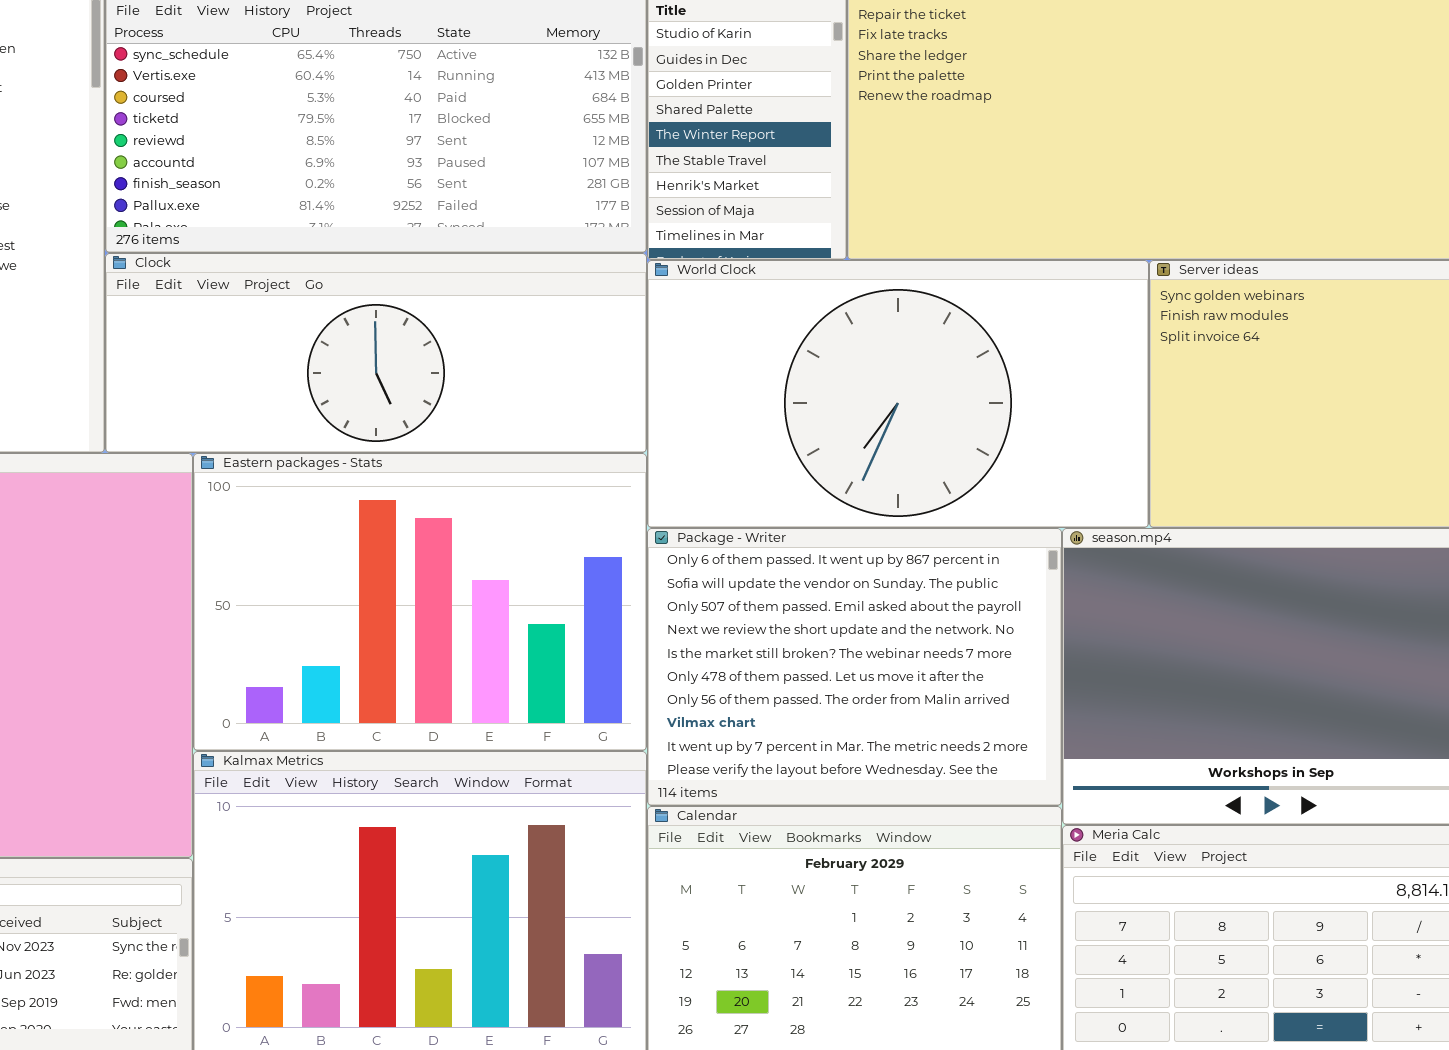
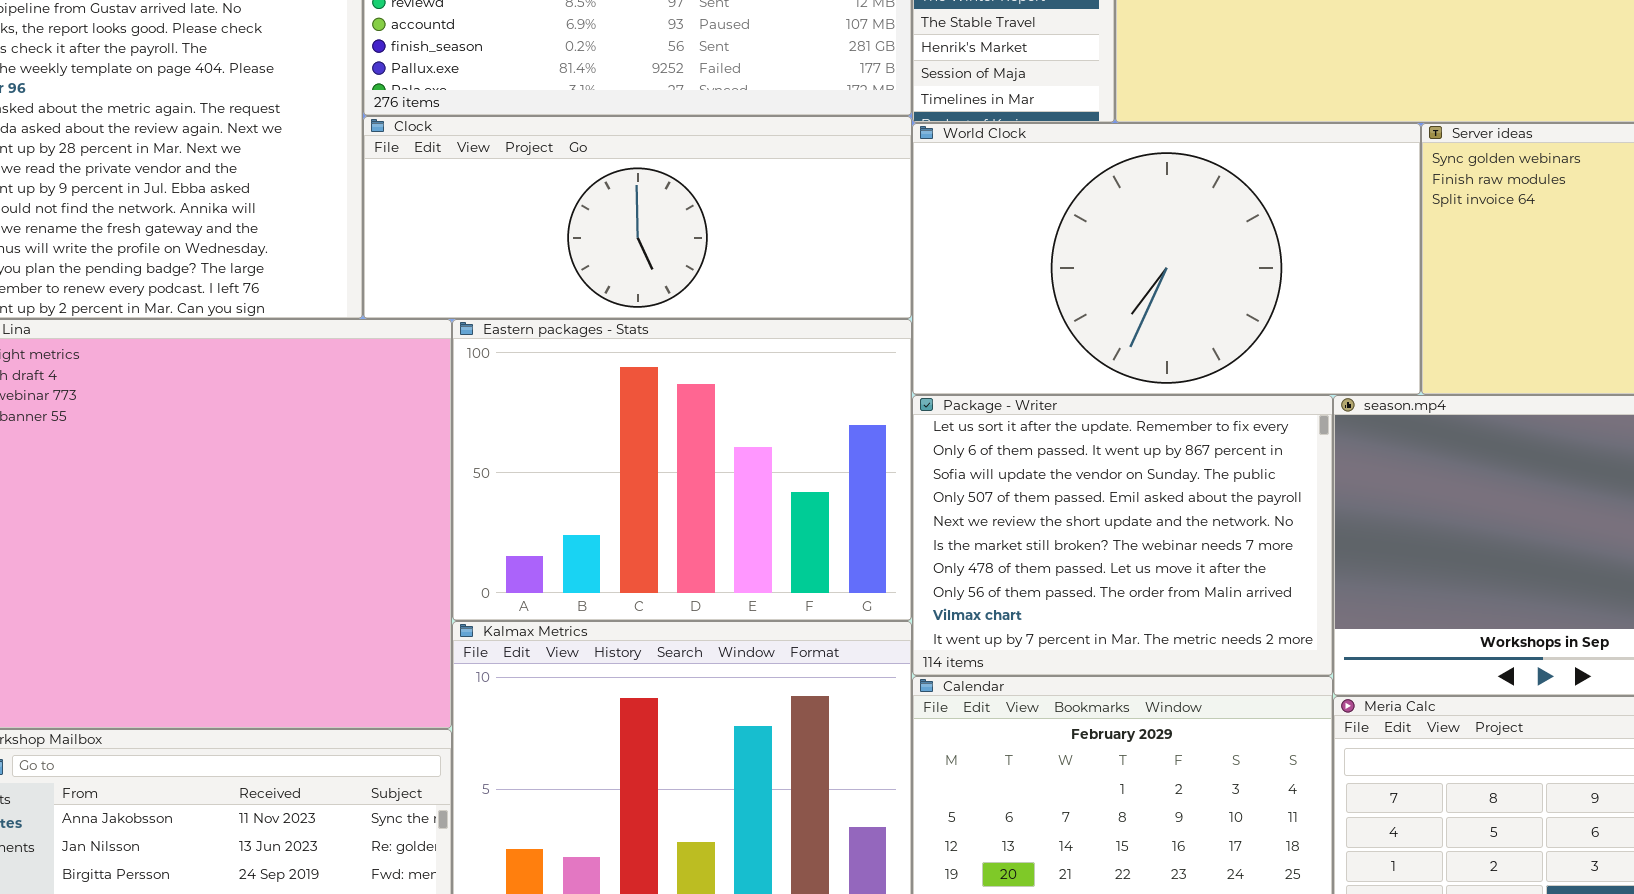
Package - Writer: [647,528,1062,806] -> [912,395,1333,676], scrolled up 1 row

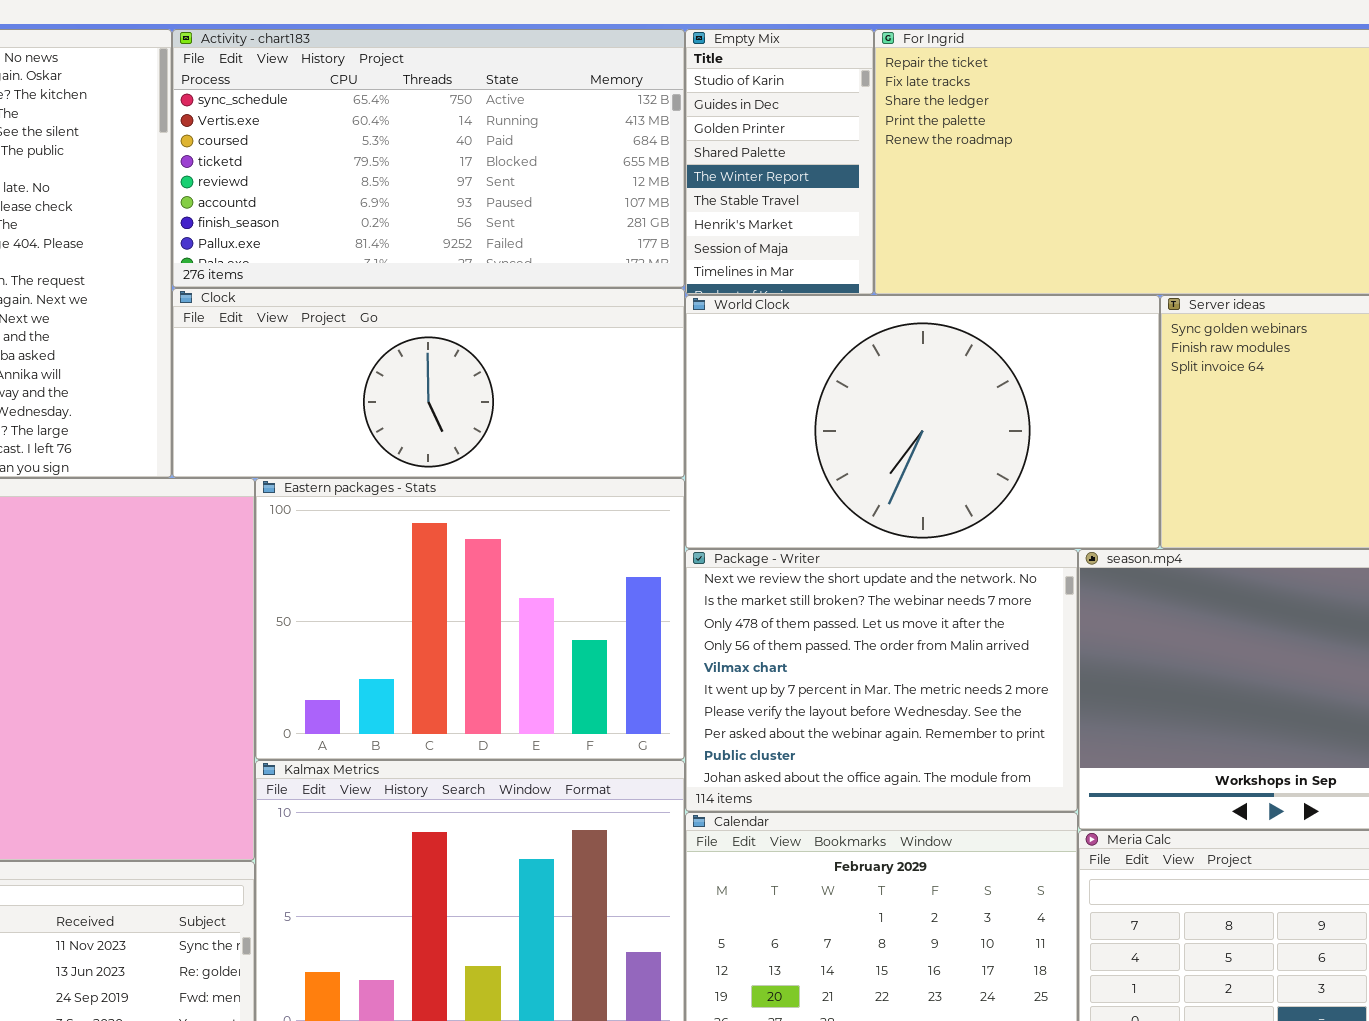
Package - Writer: [912,395,1333,676] -> [685,549,1078,812], scrolled down 4 rows

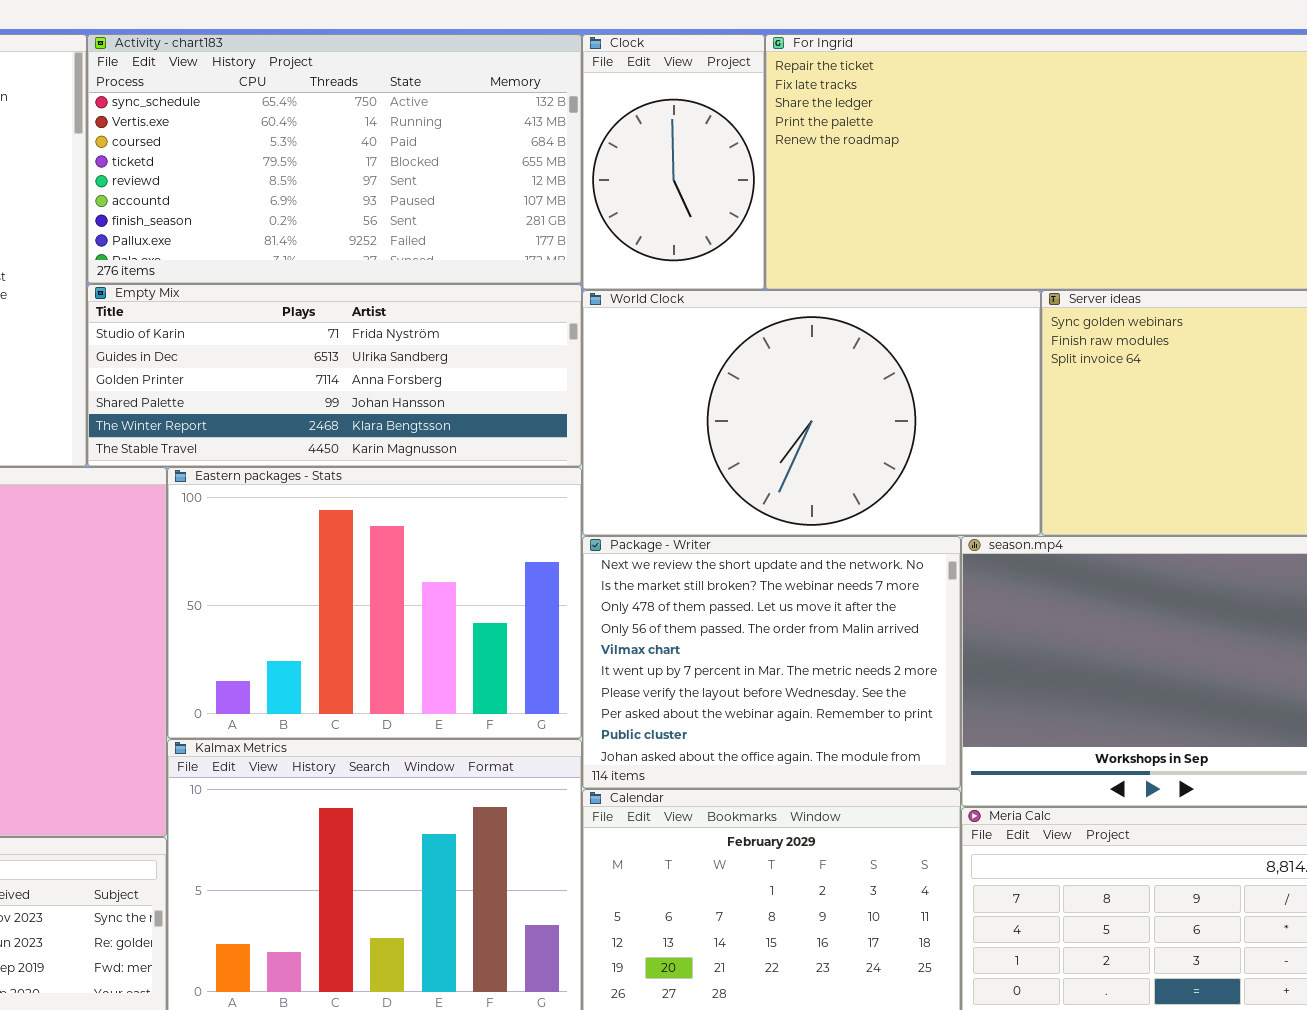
Empty Mix: [685,29,874,295] -> [87,284,582,467], moved, resized
Clock: [172,288,685,478] -> [582,34,765,290], moved, resized

